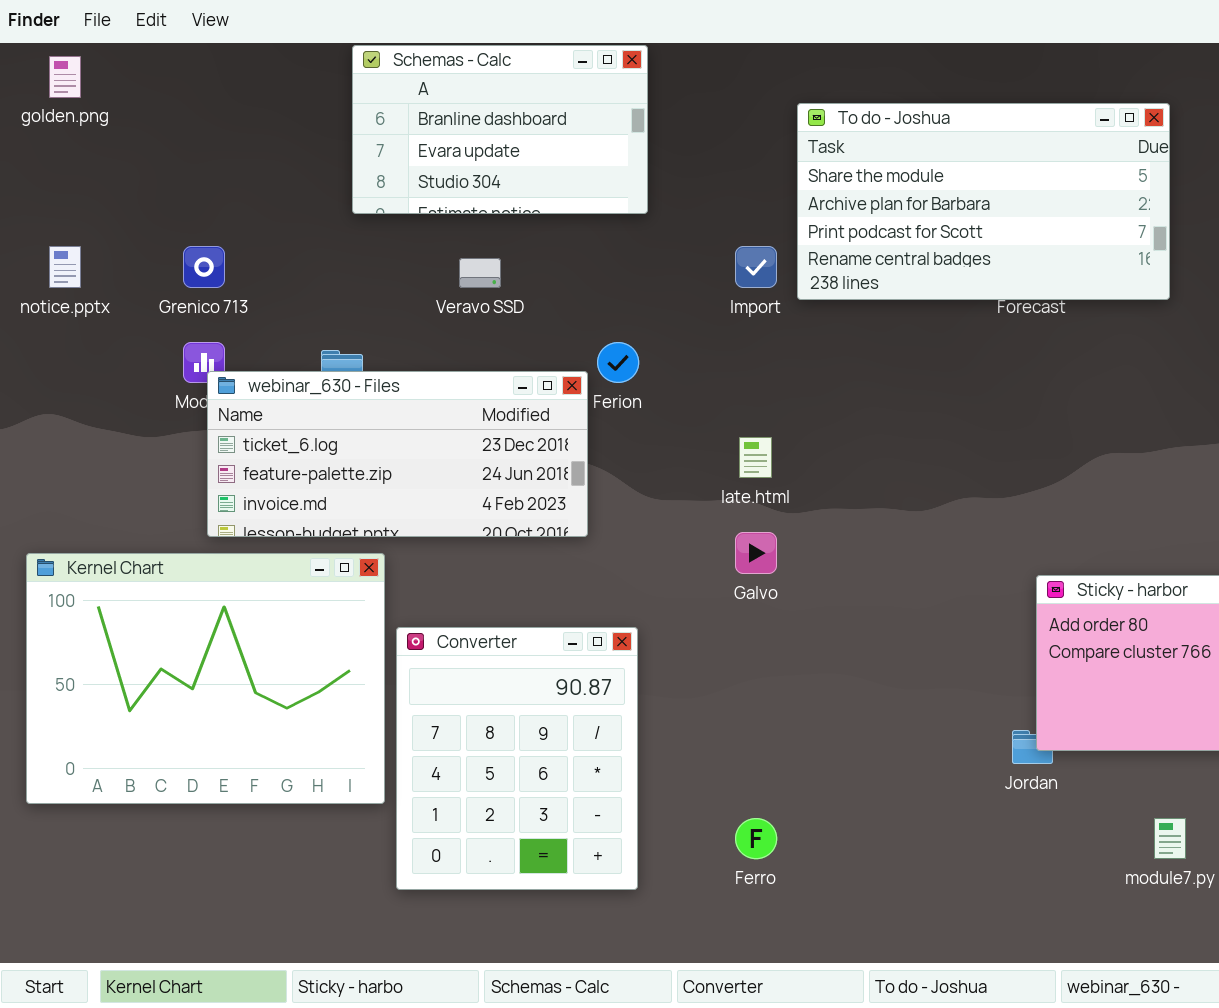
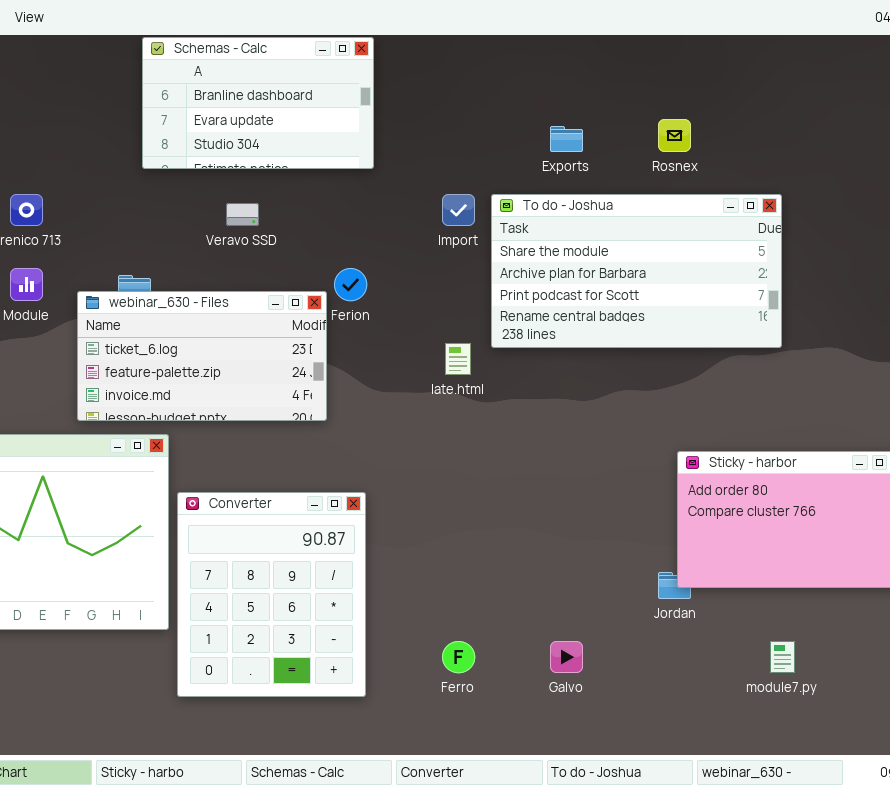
To do - Joshua: [797,103,1170,300] -> [491,194,782,348], moved
webinar_630 - Files: [207,371,588,537] -> [77,291,327,421], resized
Galvo: [735,532,777,574] -> [550,641,583,673], moved

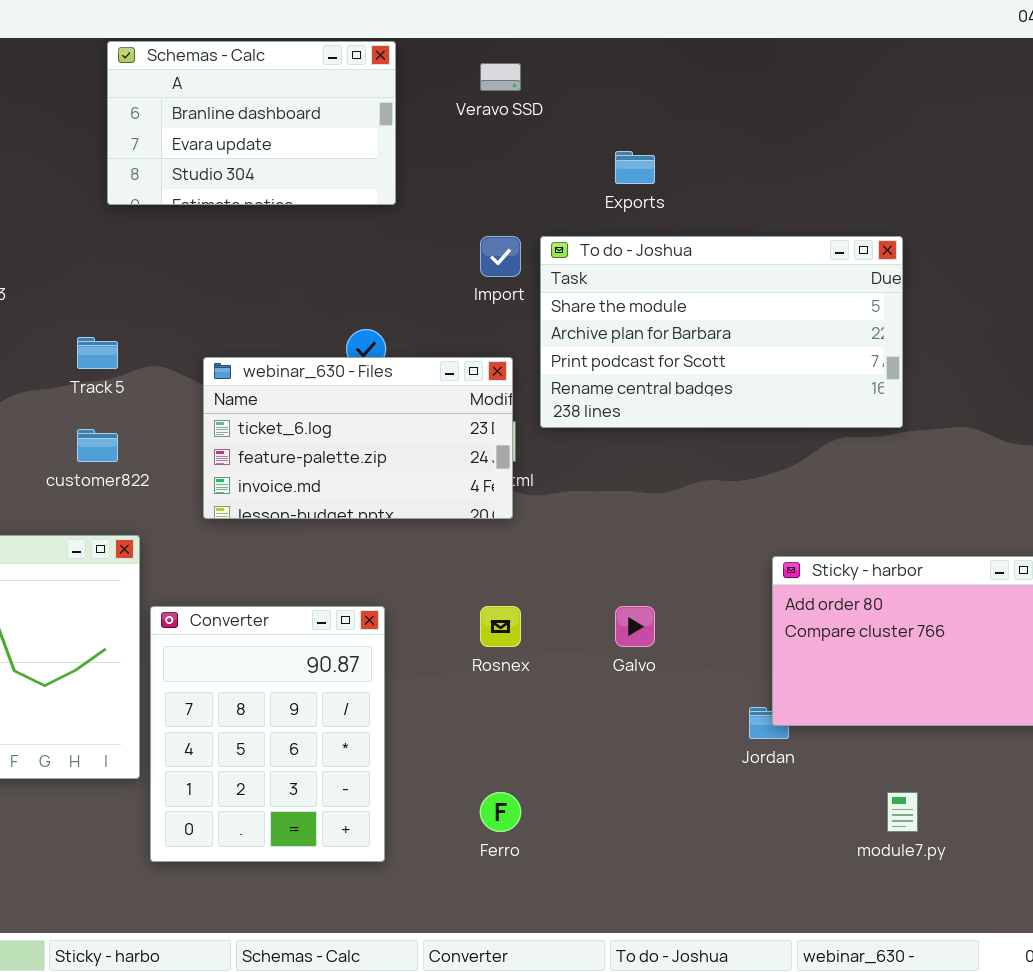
Rosnex: [658,119,691,152] -> [480,606,521,647], moved
Veravo SSD: [226,203,259,226] -> [480,63,521,91], moved
webinar_630 - Files: [77,291,327,421] -> [203,357,513,519], moved
Galvo: [550,641,583,673] -> [615,606,655,647], moved

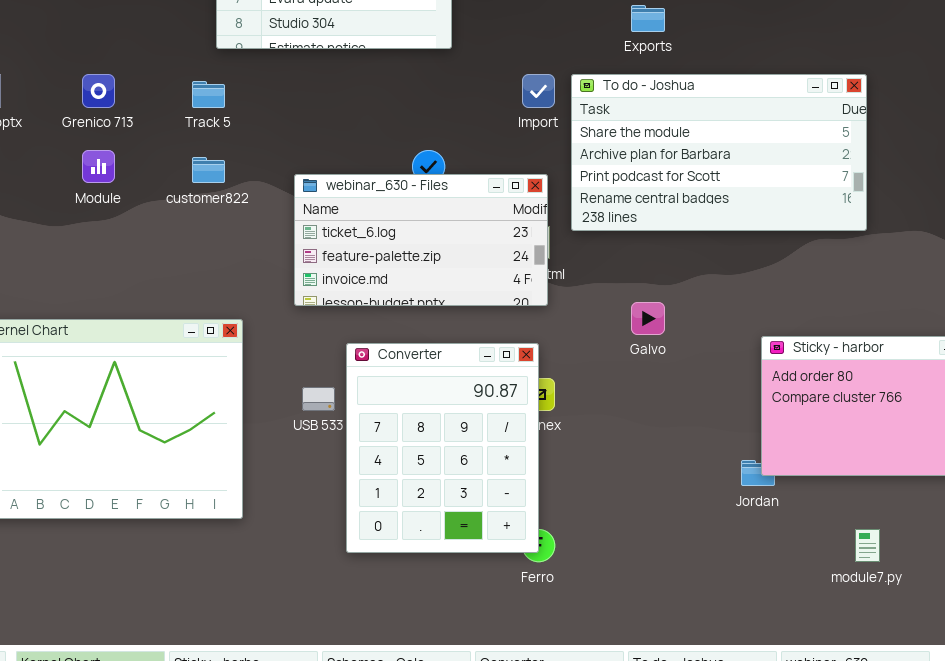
Track 5: [77,337,118,369] -> [192,81,225,108], moved
customer822: [77,429,118,462] -> [192,157,225,183], moved
Converter: [150,606,385,862] -> [346,343,539,553], moved
Galvo: [615,606,655,647] -> [631,302,665,335], moved

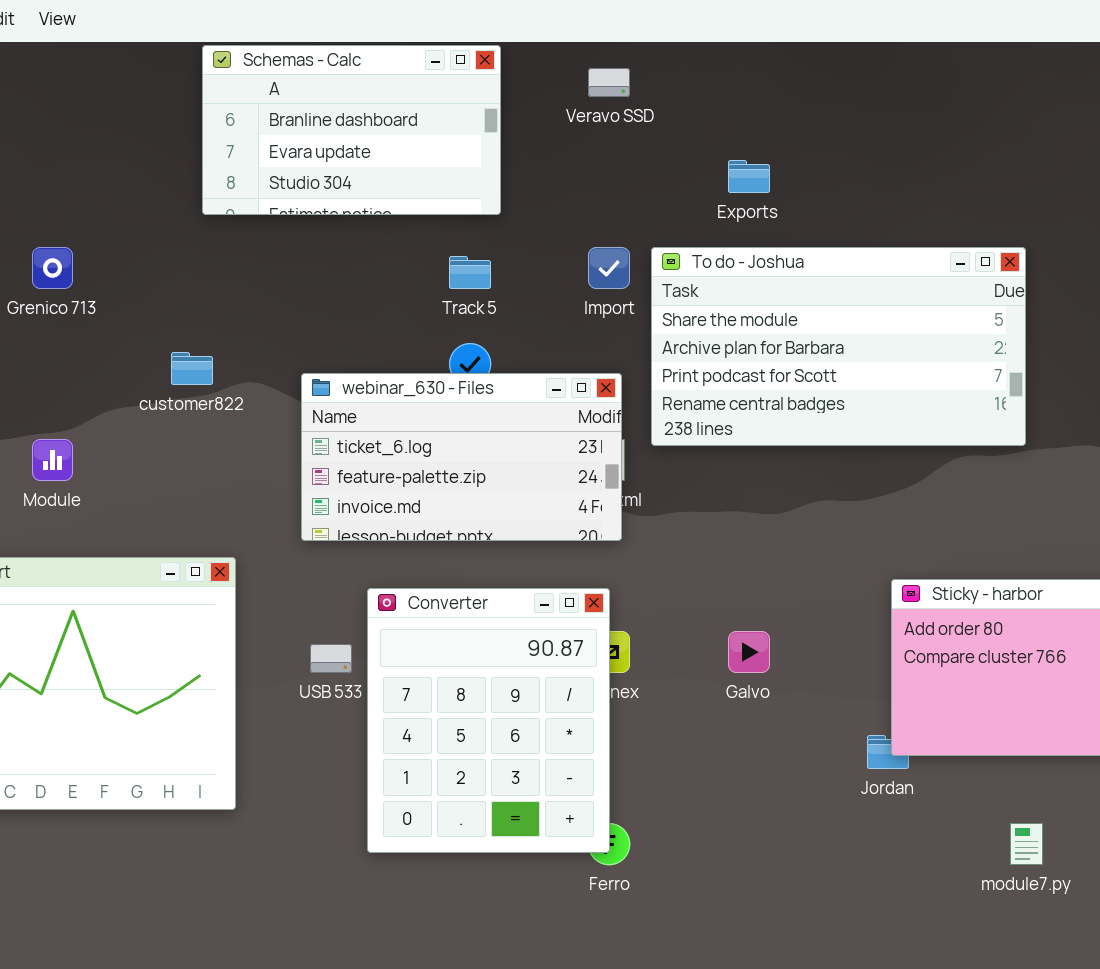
Track 5: [192,81,225,108] -> [449,256,491,289], moved
Module: [82,150,115,183] -> [32,439,73,481], moved
Galvo: [631,302,665,335] -> [728,631,770,673], moved

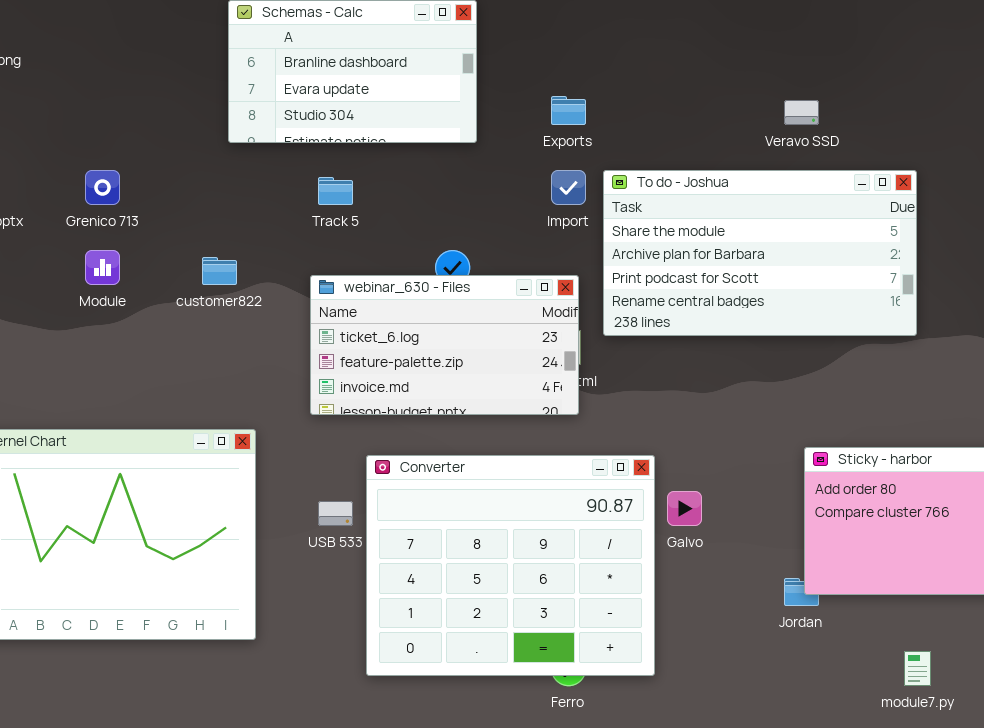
Veravo SSD: [588,68,630,97] -> [784,100,819,125], moved
Exports: [728,160,770,193] -> [551,96,586,125], moved
Track 5: [449,256,491,289] -> [318,177,353,205], moved
Module: [32,439,73,481] -> [85,250,120,285], moved
Converter: [367,588,610,853] -> [366,455,655,676], resized

